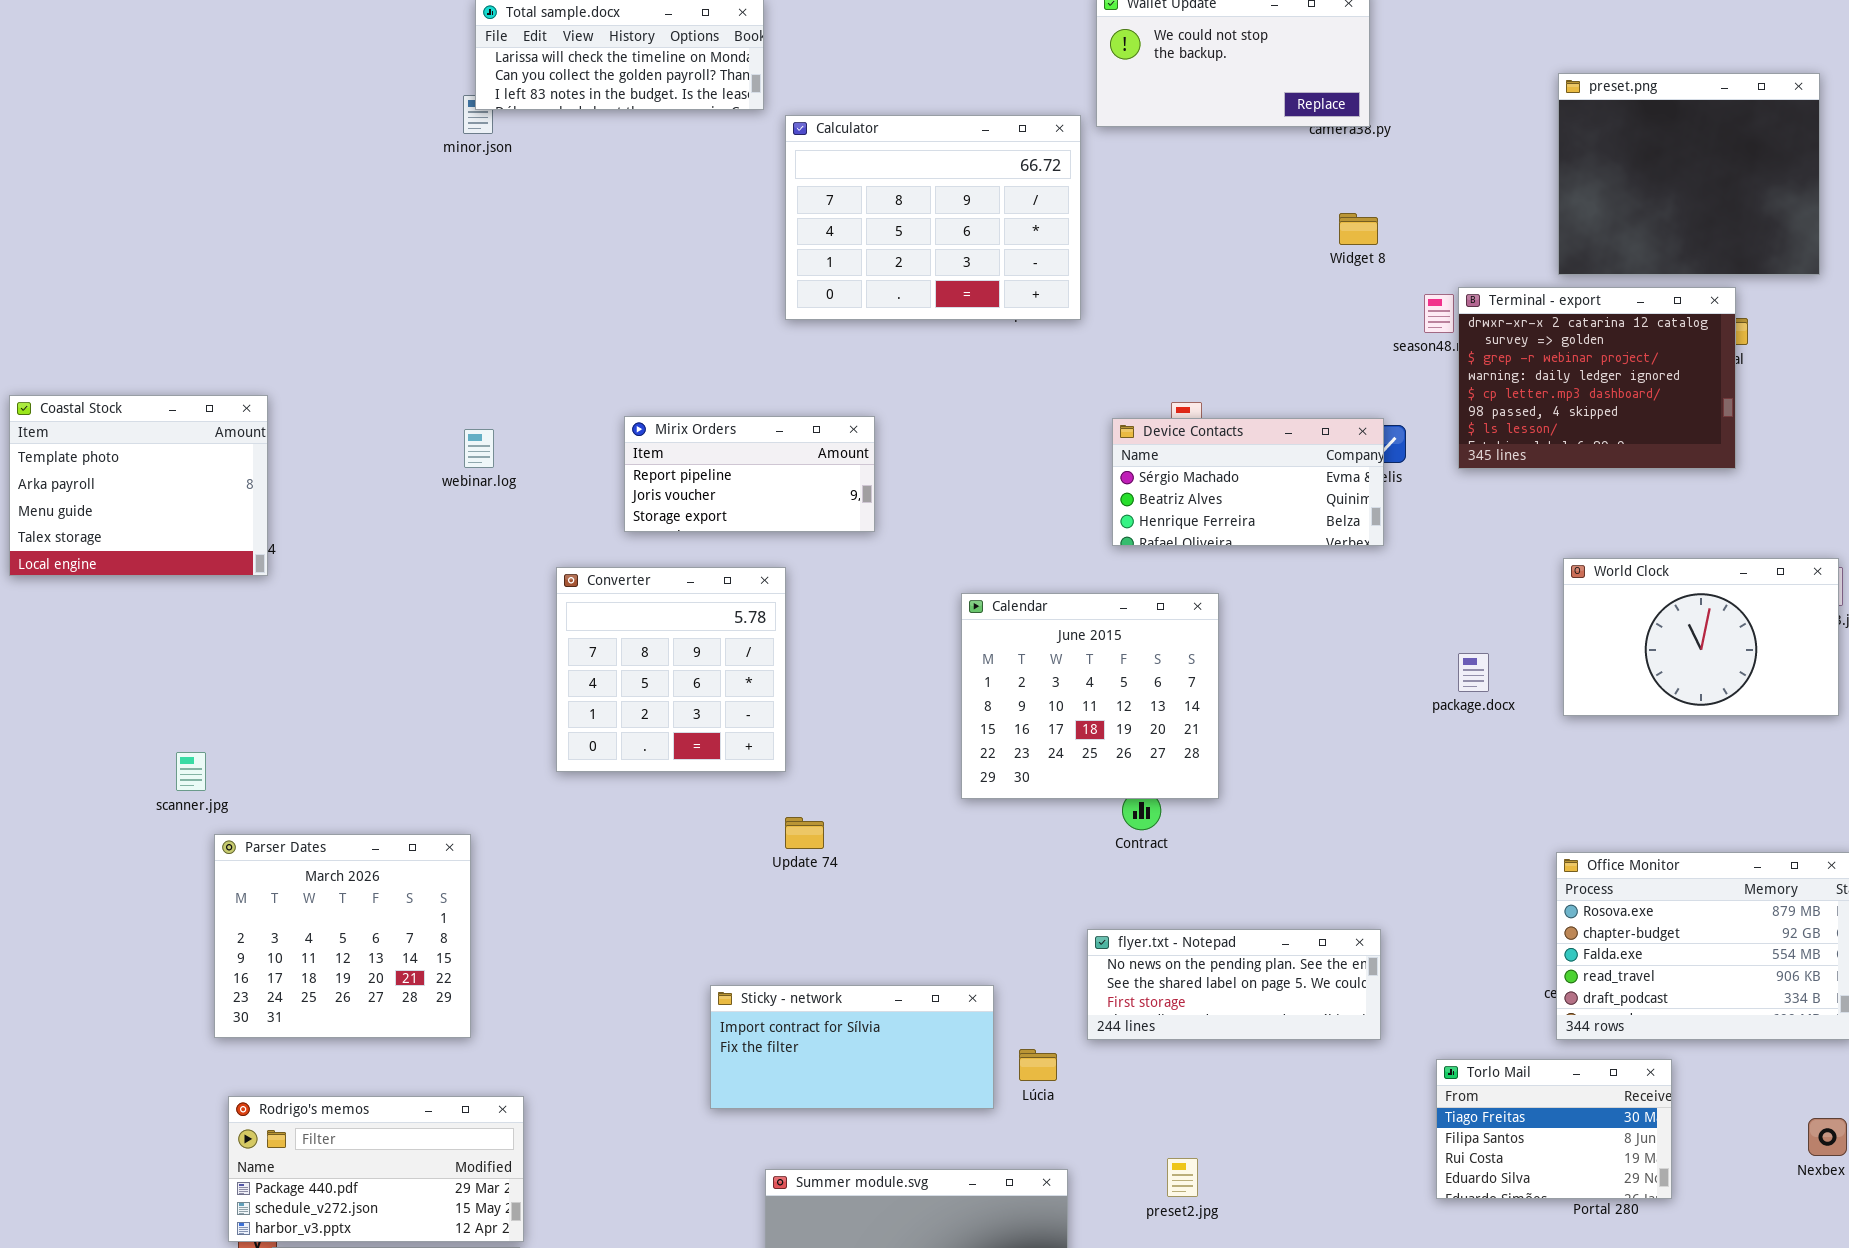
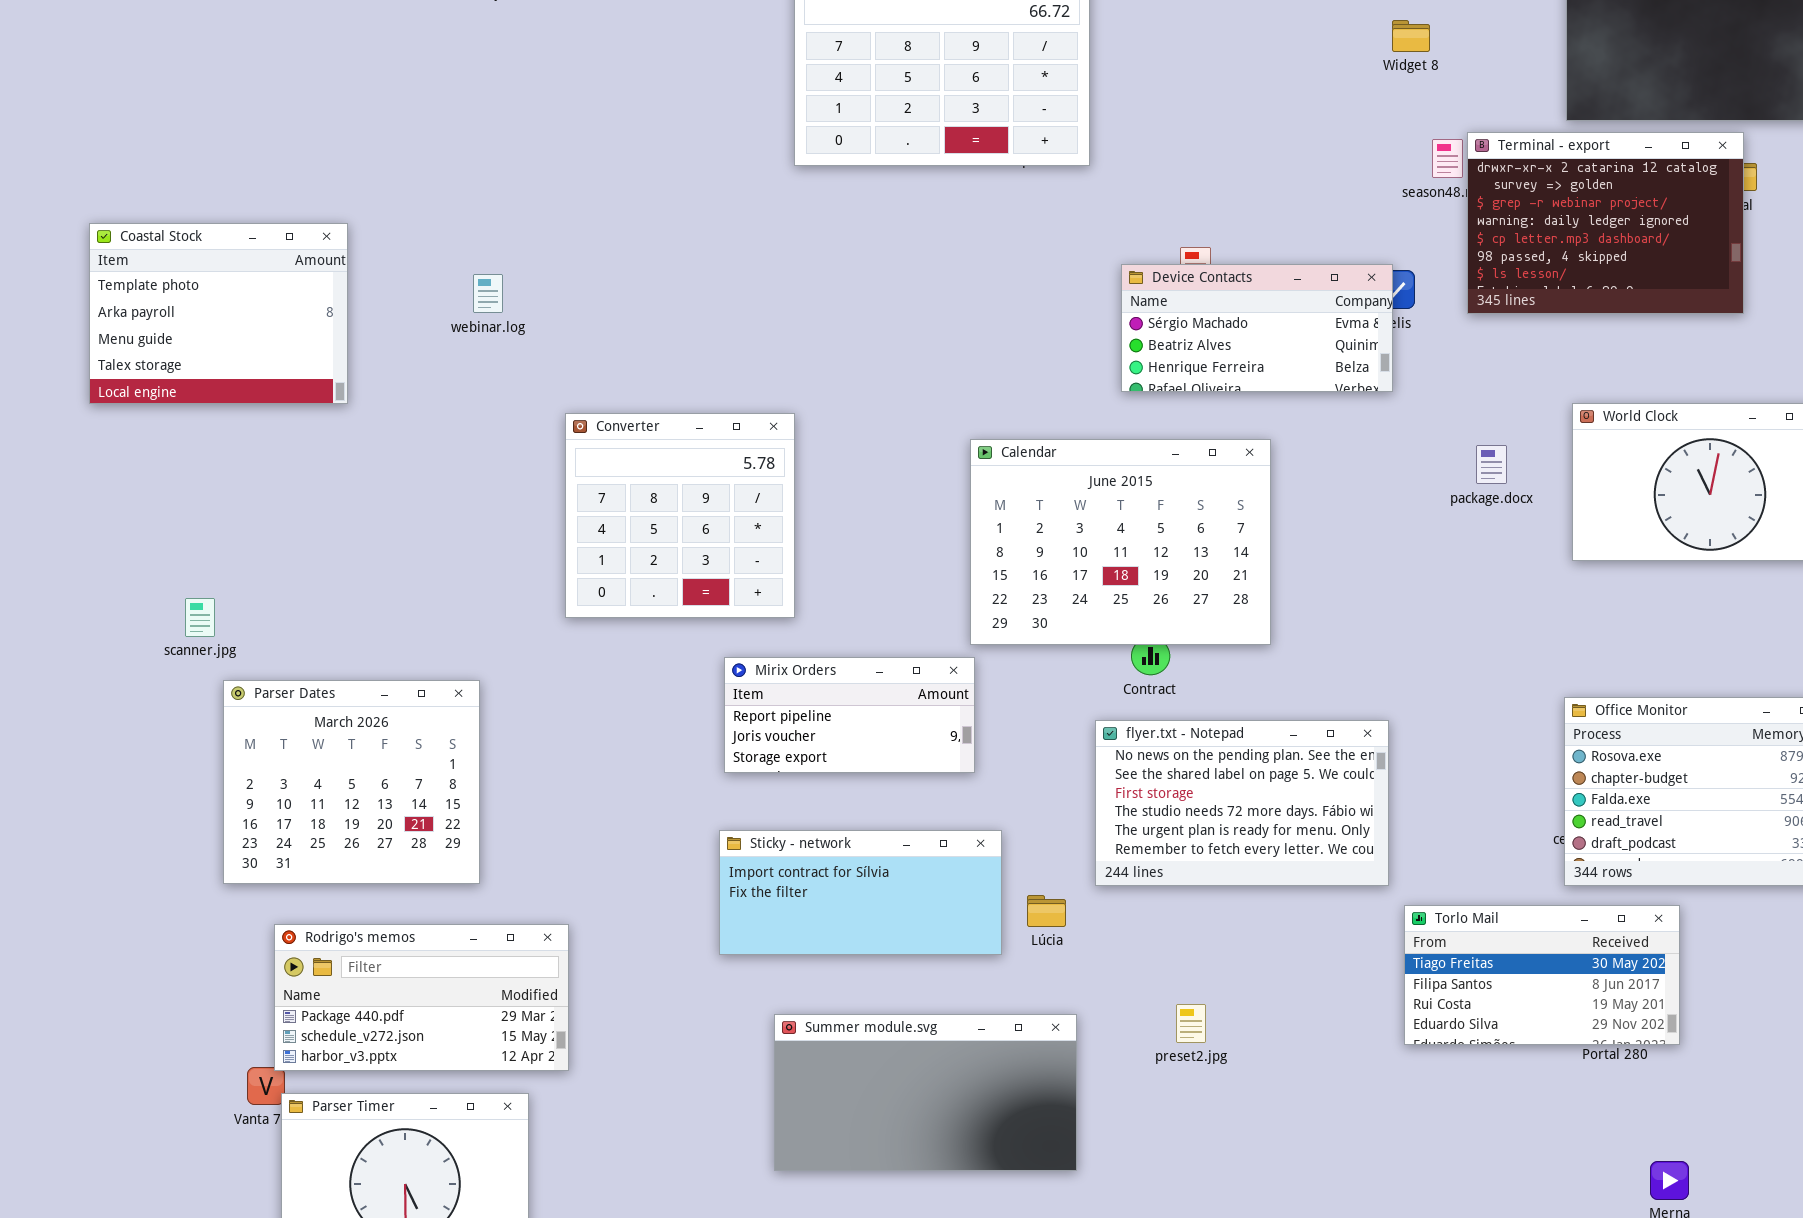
Widget 8: [1339,213,1378,245] -> [1392,20,1430,52], moved
Coastal Stock: [9,395,268,576] -> [89,223,348,404], moved
Mirix Orders: [624,416,875,532] -> [724,657,975,773], moved
Calendar: [961,593,1219,799] -> [970,439,1271,645], resized
package.docx: [1458,653,1489,692] -> [1476,445,1507,484], moved
flyer.txt - Notepad: [1087,929,1381,1040] -> [1095,720,1389,886], resized
Torlo Mail: [1436,1059,1672,1199] -> [1404,905,1680,1045], resized
Rodrigo's memos: [228,1096,524,1242] -> [274,924,569,1071], moved

